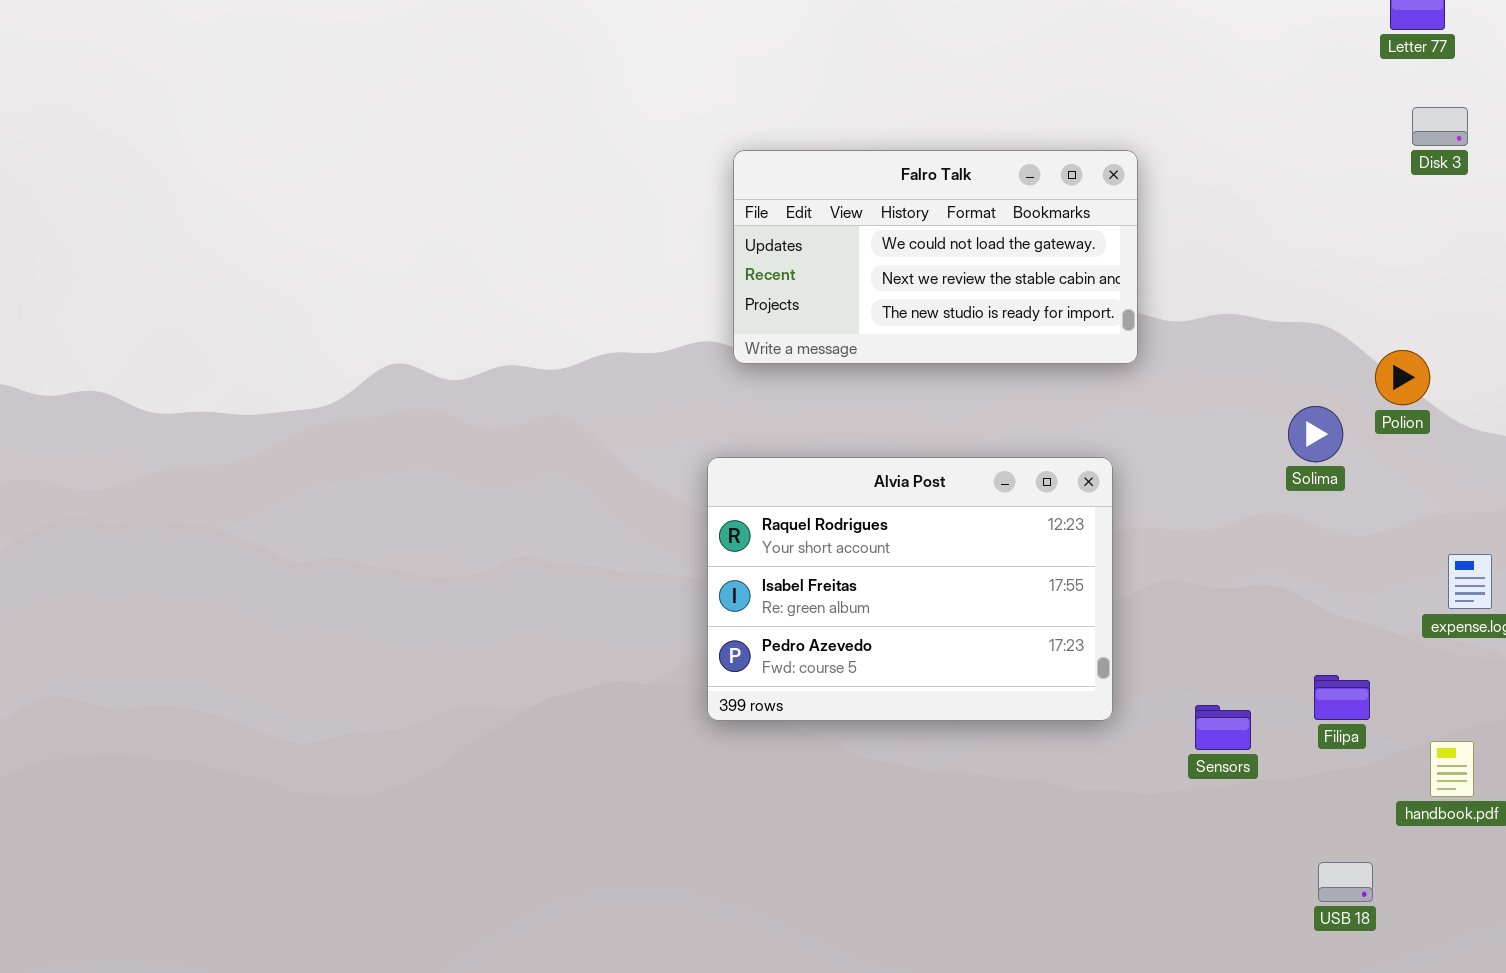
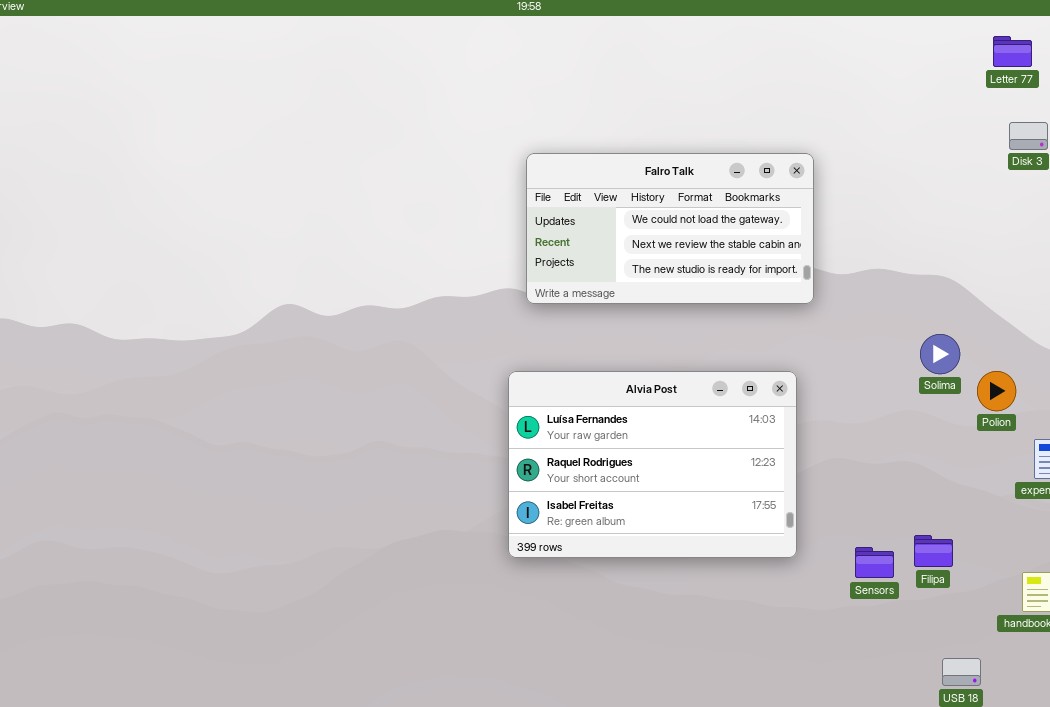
Polion: [1375,350,1430,405] -> [977,371,1016,411], moved
Alvia Post: [707,457,1113,721] -> [508,371,797,558], scrolled up 1 row
Filipa: [1314,675,1370,720] -> [914,535,953,567], moved

